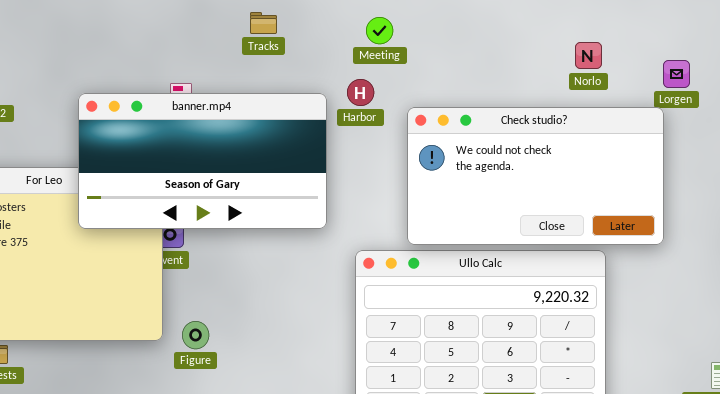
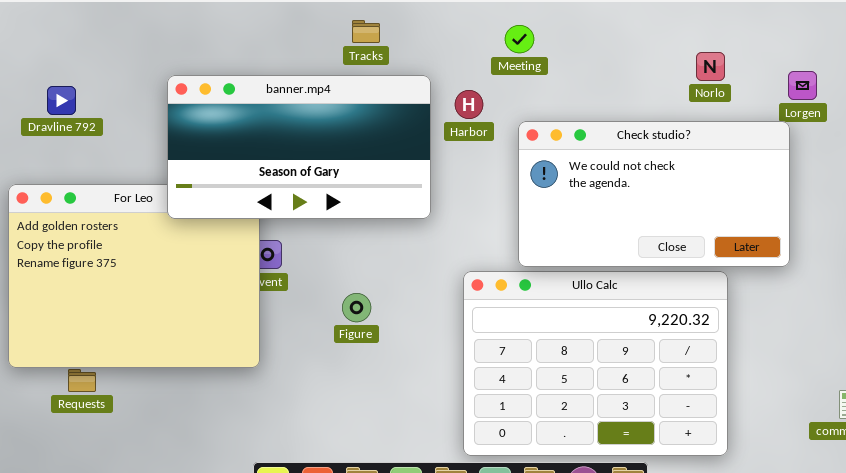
Meeting: [366,17,393,44] -> [505,25,534,53], moved
banner.mp4: [78,93,327,229] -> [167,75,431,219], moved
Figure: [182,321,209,349] -> [342,293,371,322], moved

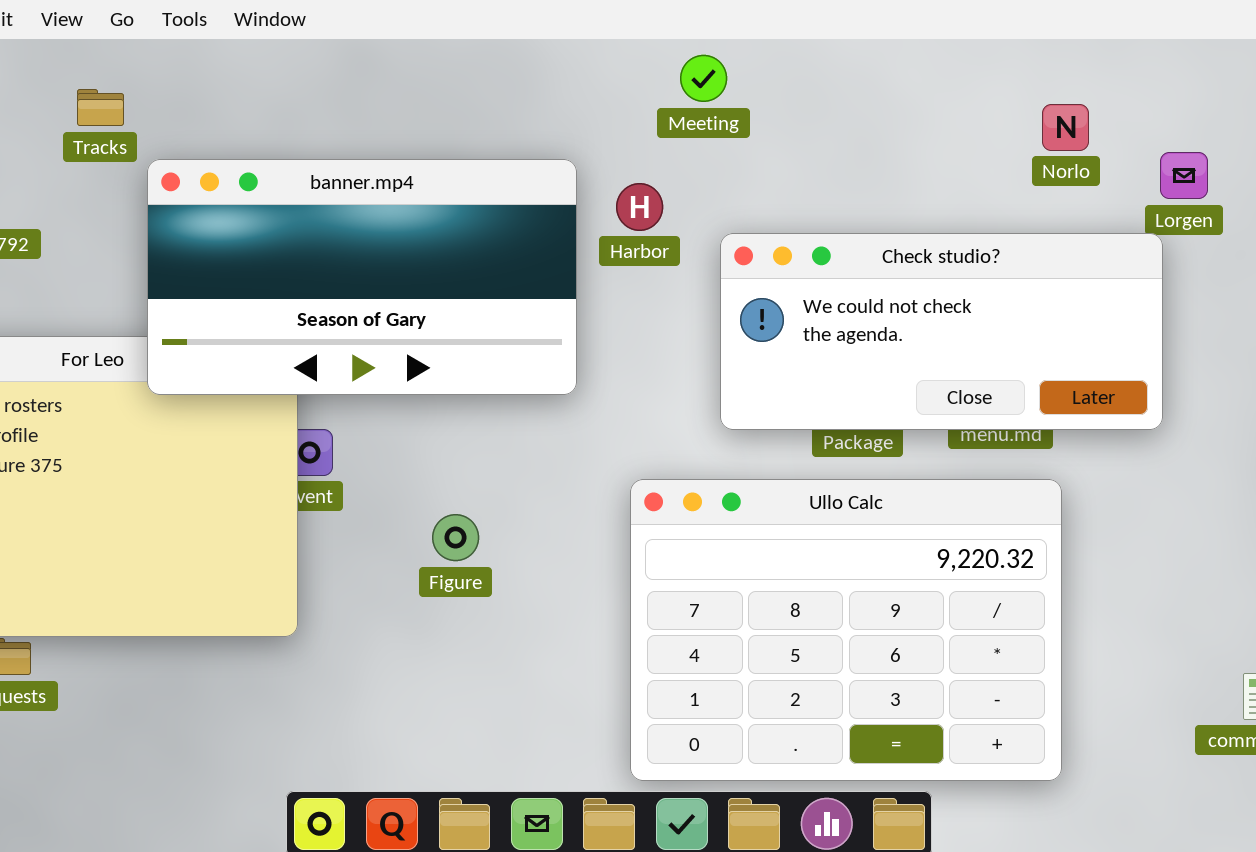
Tracks: [352,20,380,43] -> [77,89,124,126], moved
Meeting: [505,25,534,53] -> [680,55,727,102], moved
Norlo: [696,52,725,81] -> [1042,104,1089,151], moved
Check studio?: [518,121,790,267] -> [720,233,1163,430], resized

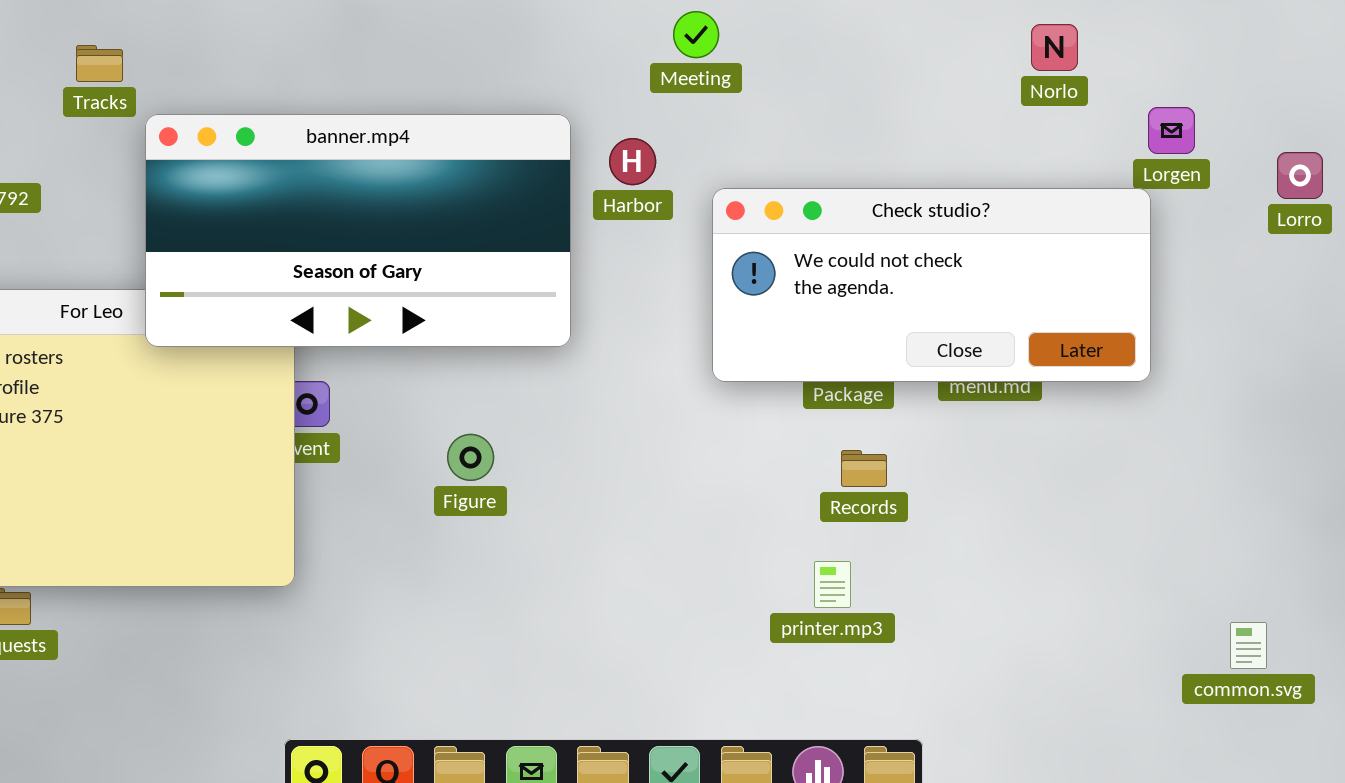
Norlo: [1042,104,1089,151] -> [1031,24,1078,71], moved
Ullo Calc: [630,479,1062,781] -> none, closed
Figure: [432,514,479,561] -> [447,434,494,481], moved

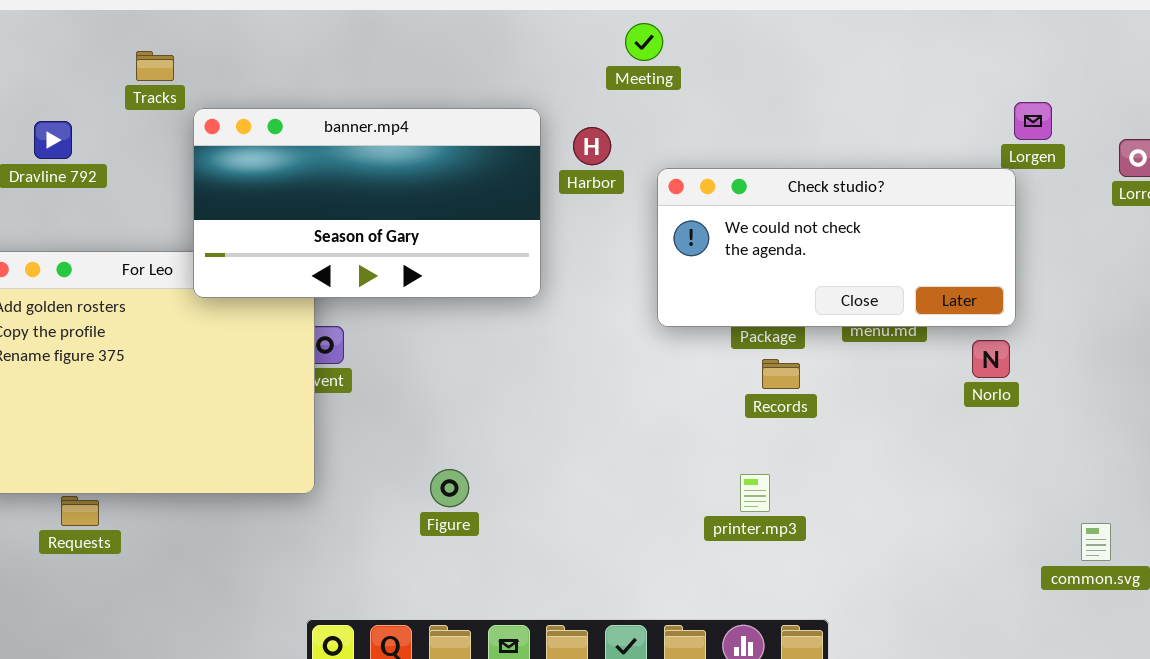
Norlo: [1031,24,1078,71] -> [972,340,1010,378], moved
Figure: [447,434,494,481] -> [430,469,469,507], moved
Records: [841,450,887,487] -> [762,359,800,389], moved

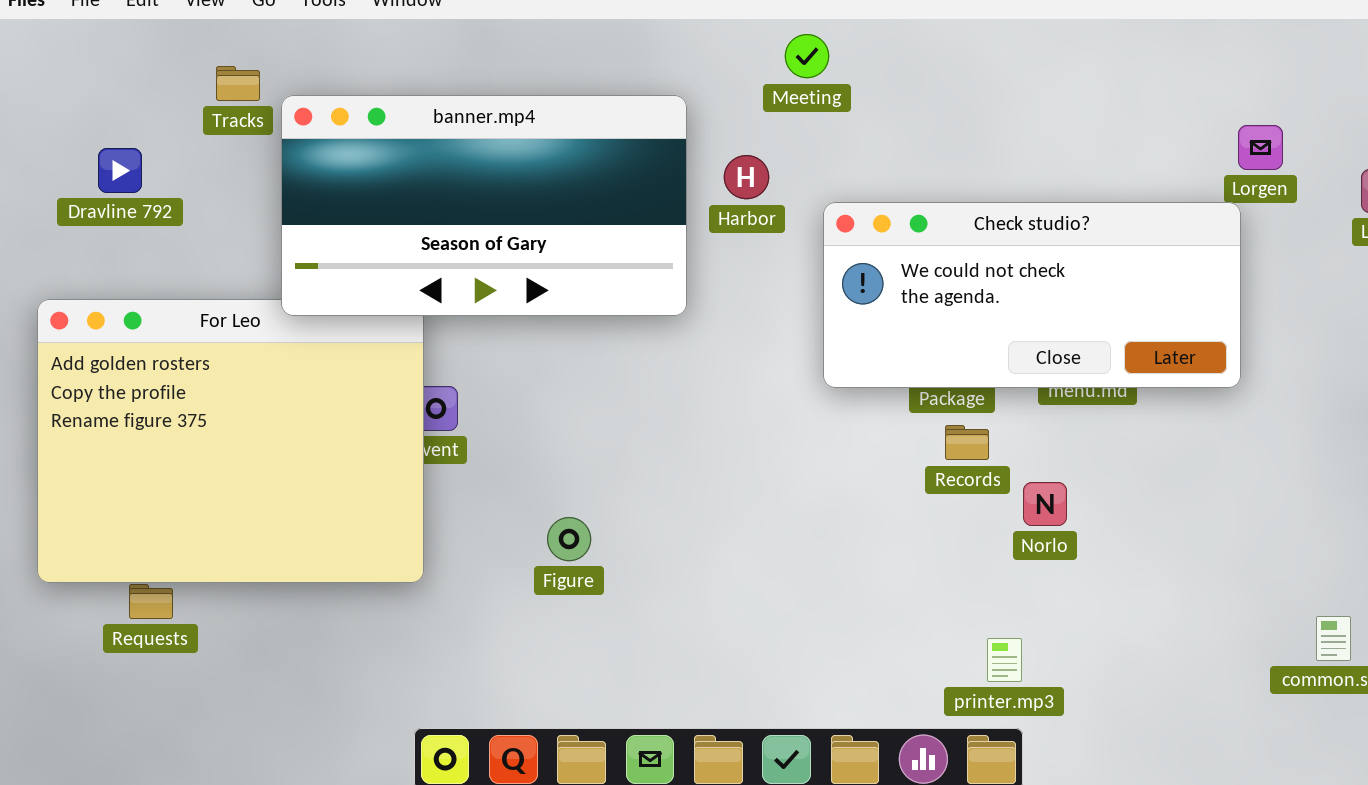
banner.mp4: [193,108,541,298] -> [281,95,687,316], moved
Norlo: [972,340,1010,378] -> [1023,482,1067,526], moved
Figure: [430,469,469,507] -> [547,517,591,561], moved
printer.mp3: [740,474,770,512] -> [987,638,1022,682], moved

